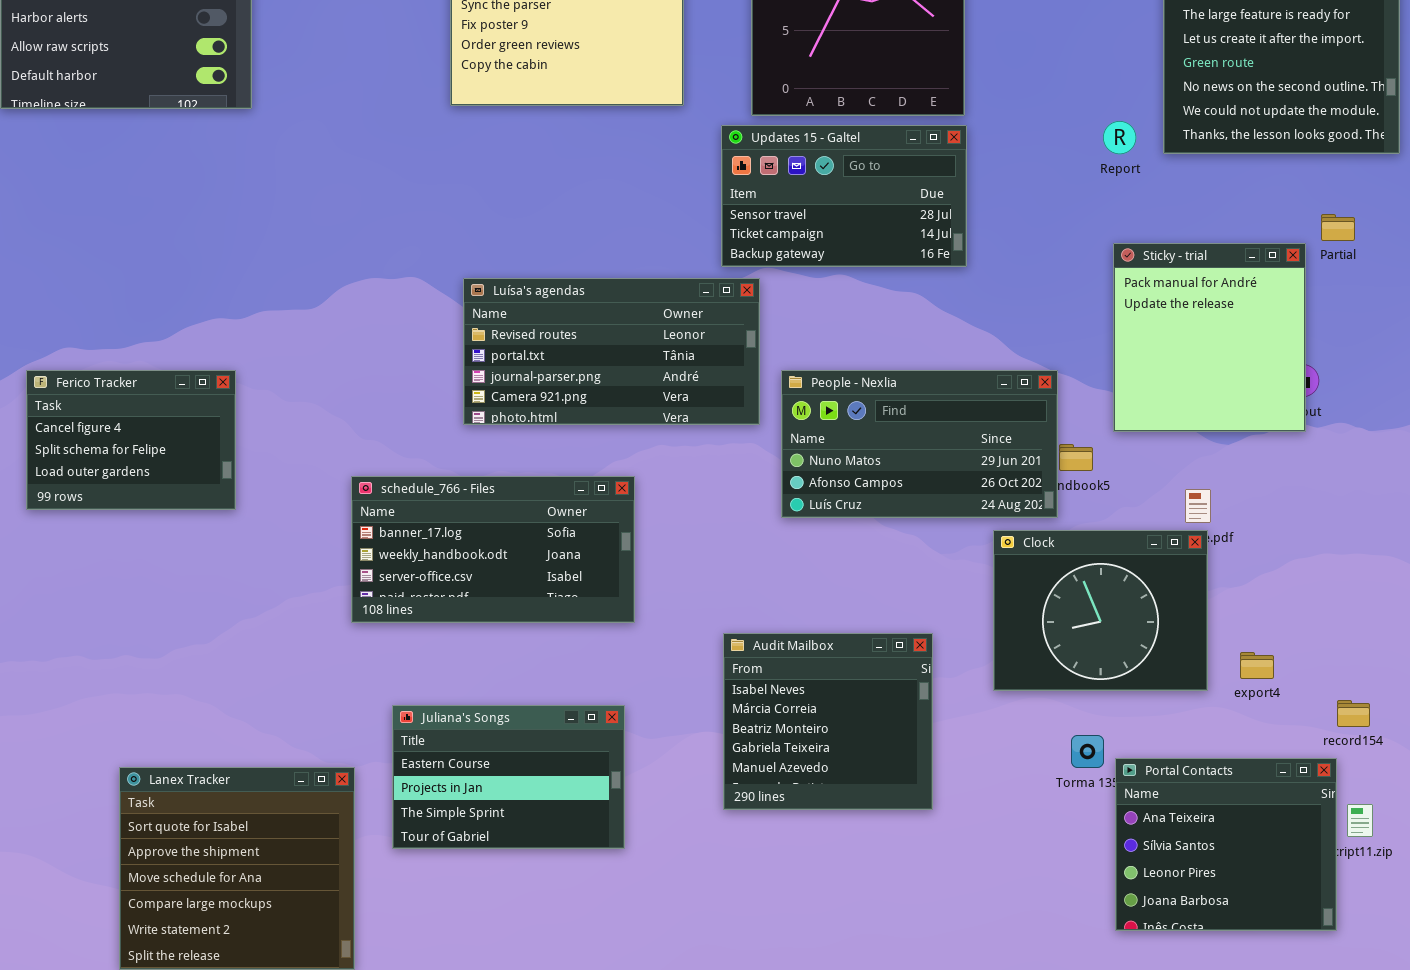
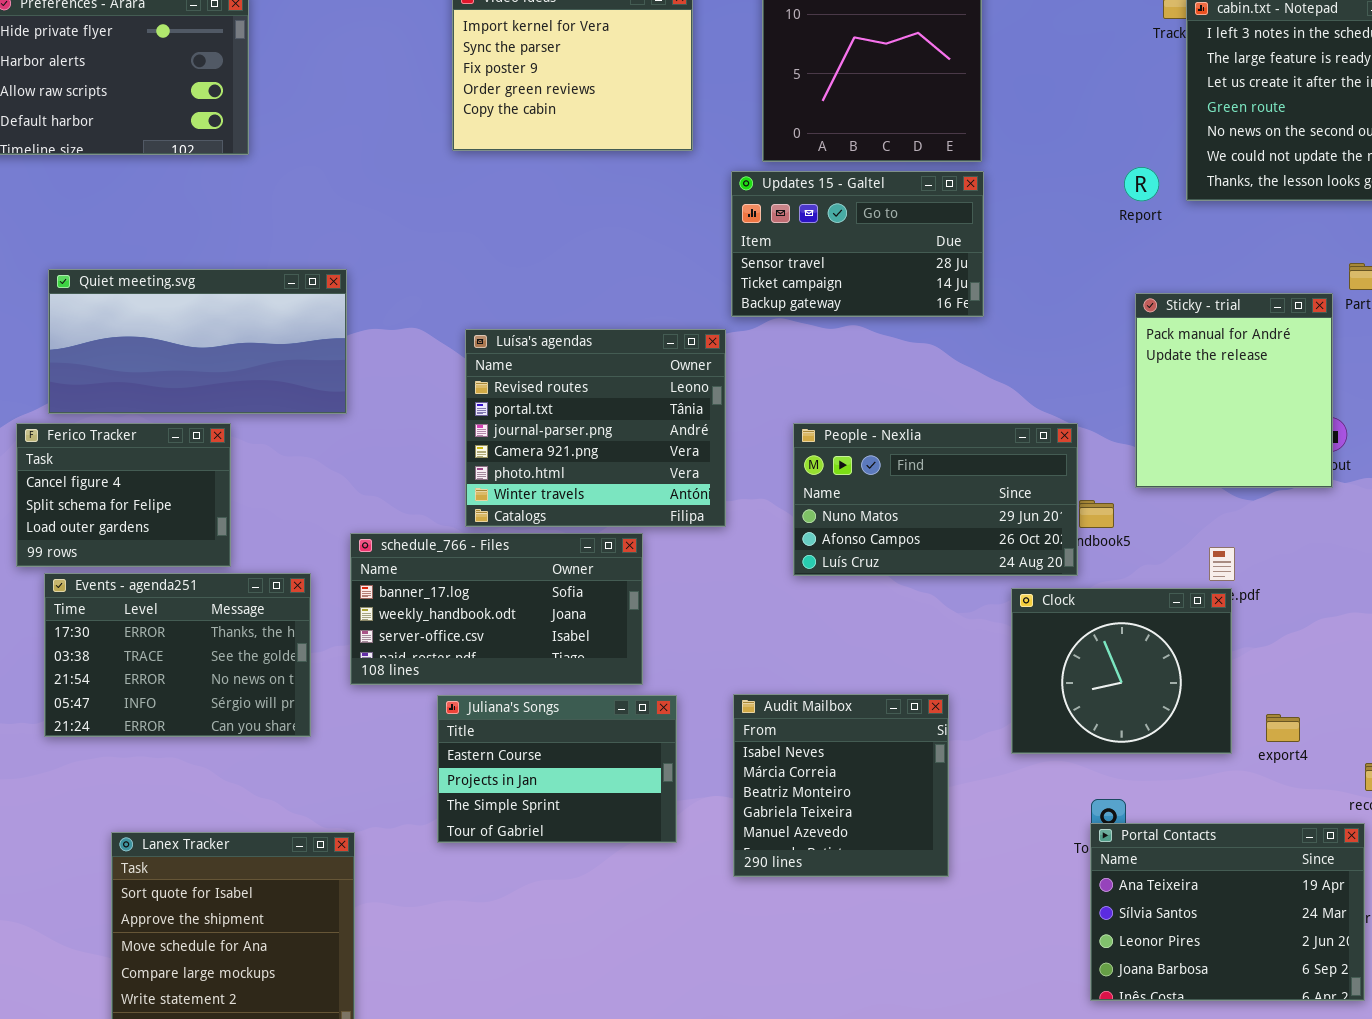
Quiet meeting.svg: none -> [48,269,347,414], opened
Luísa's agendas: [463,278,760,425] -> [465,329,726,527], resized
Events - agenda251: none -> [44,573,311,737], opened
Juliana's Songs: [392,705,625,849] -> [437,695,677,843], moved
Portal Contacts: [1115,758,1337,931] -> [1090,823,1365,1001], resized

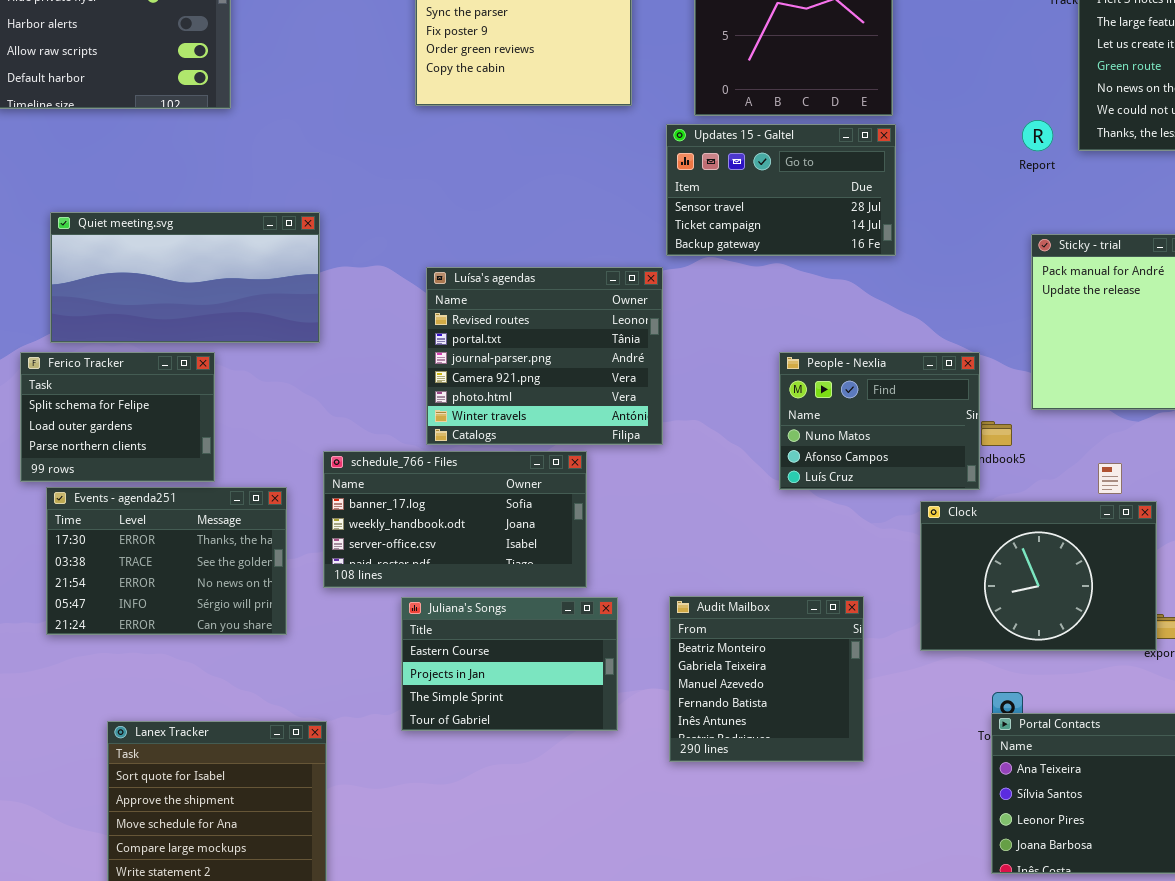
Ferico Tracker: [16,423,231,567] -> [20,352,215,482], scrolled down 1 row
People - Nexlia: [793,423,1078,576] -> [779,352,980,490], resized
Clock: [1011,588,1232,754] -> [920,501,1157,651], resized
Audit Mailbox: [733,694,949,877] -> [669,596,864,762], scrolled down 2 rows

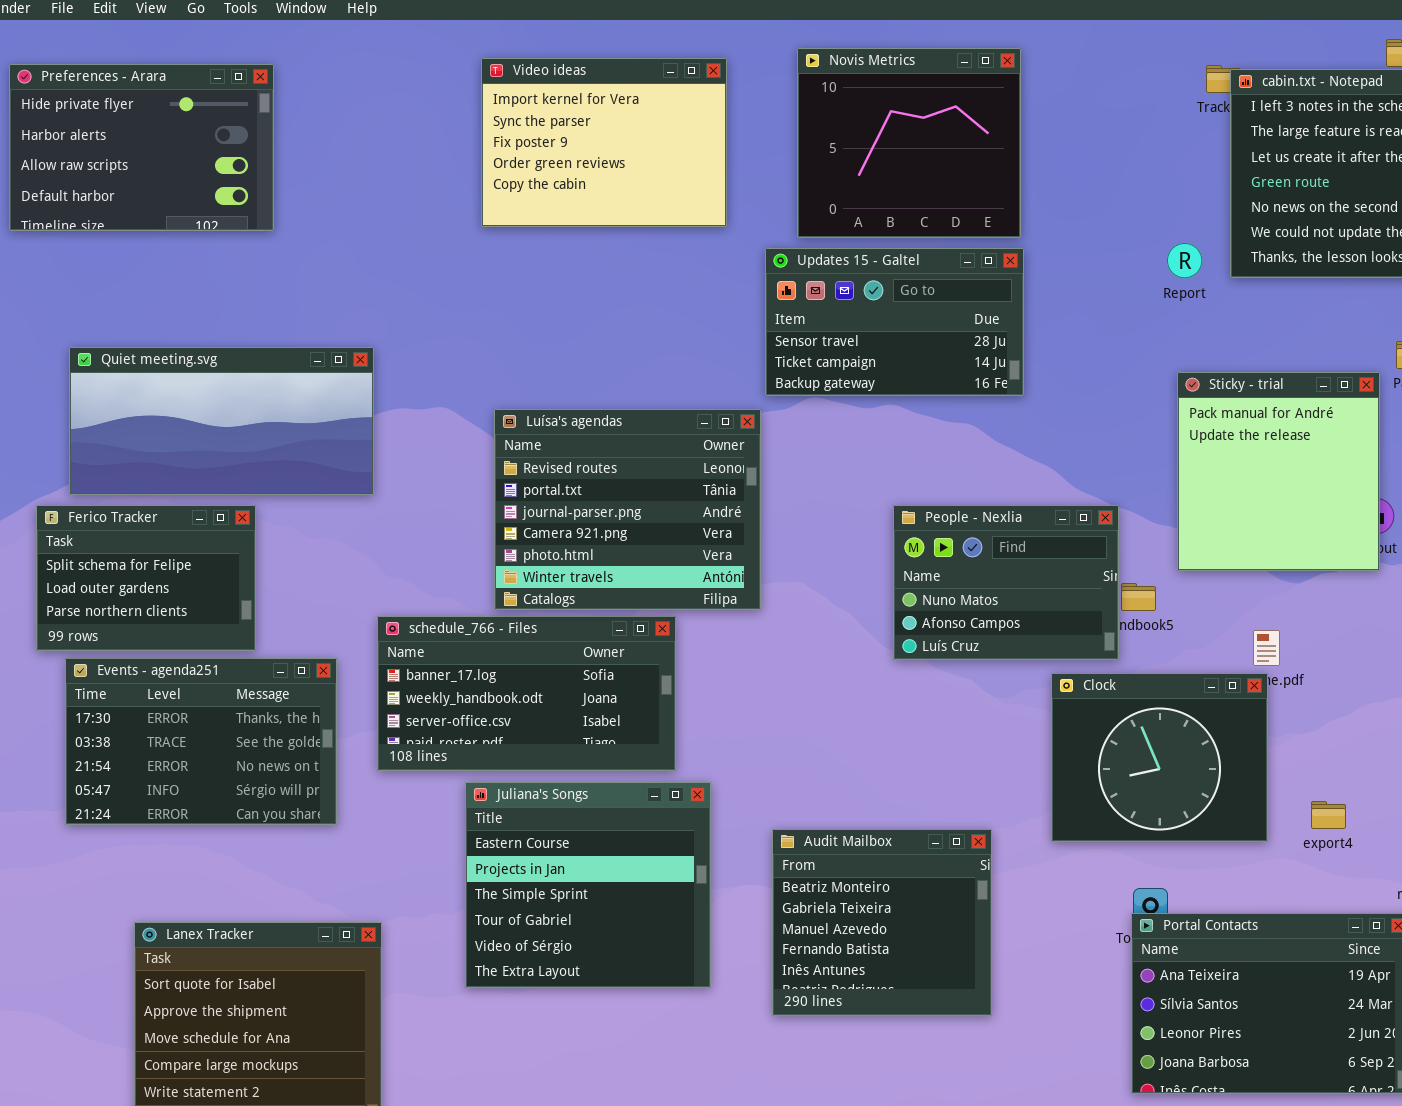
Clock: [920,501,1157,651] -> [1051,673,1268,842], resized
Audit Mailbox: [669,596,864,762] -> [772,829,992,1016], moved
Juliana's Songs: [401,597,618,731] -> [465,782,711,988], resized

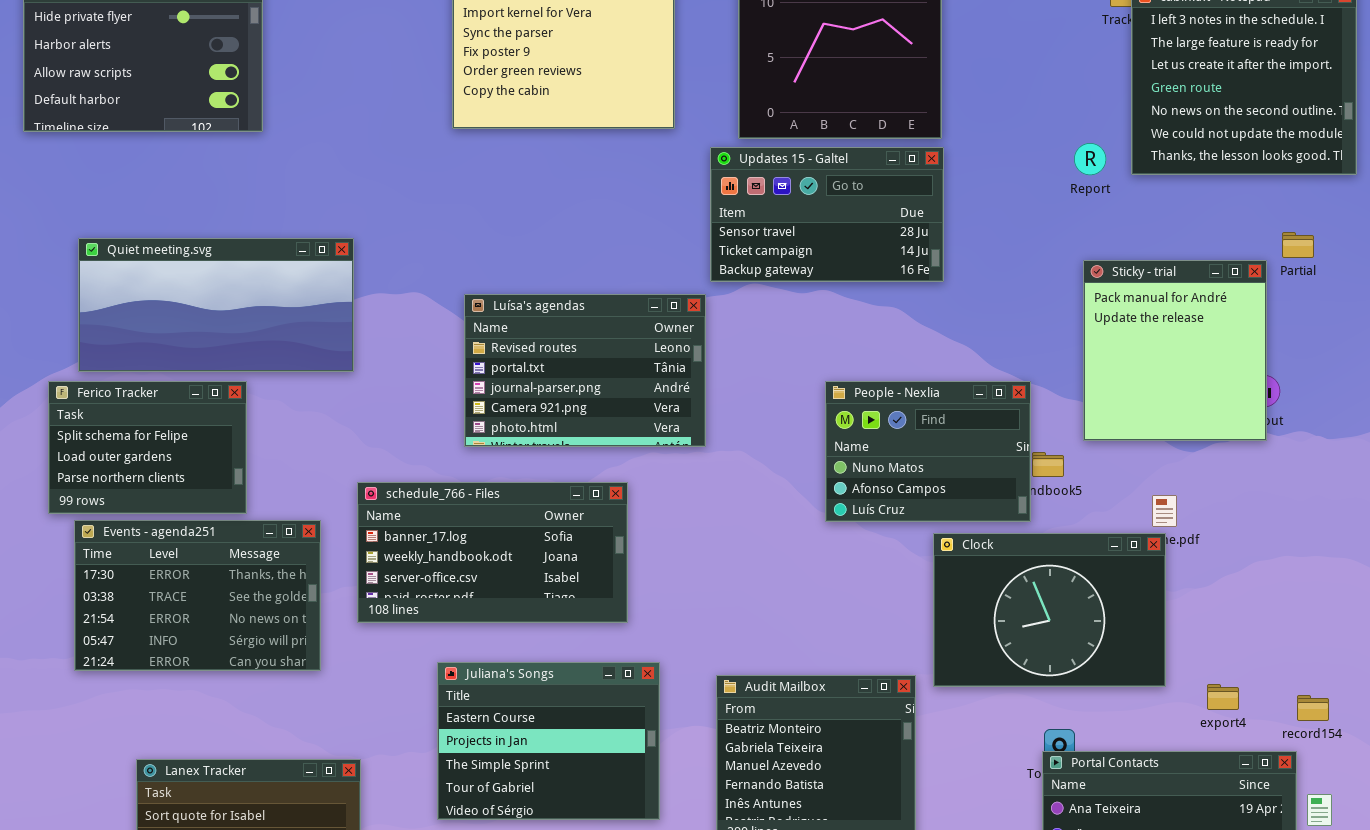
Luísa's agendas: [494,409,761,610] -> [464,294,706,447], resized
Clock: [1051,673,1268,842] -> [933,533,1166,687], resized
Juliana's Songs: [465,782,711,988] -> [437,662,660,820], resized
export4: [1311,801,1346,829] -> [1207,684,1239,710], moved

